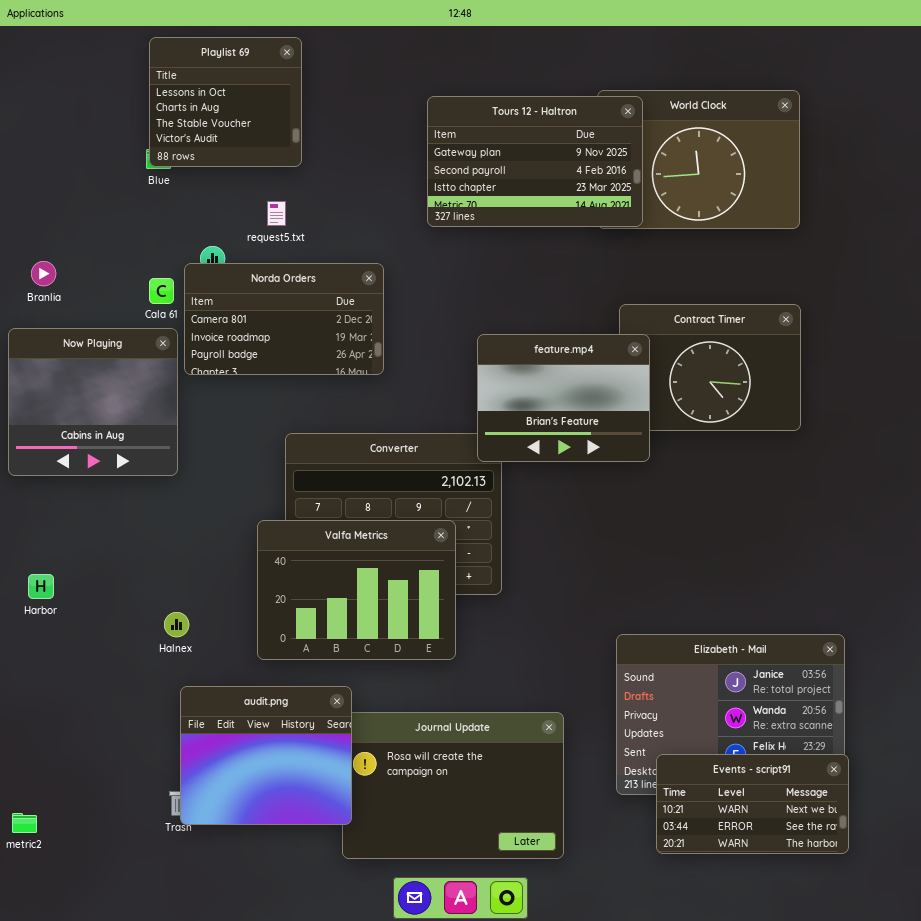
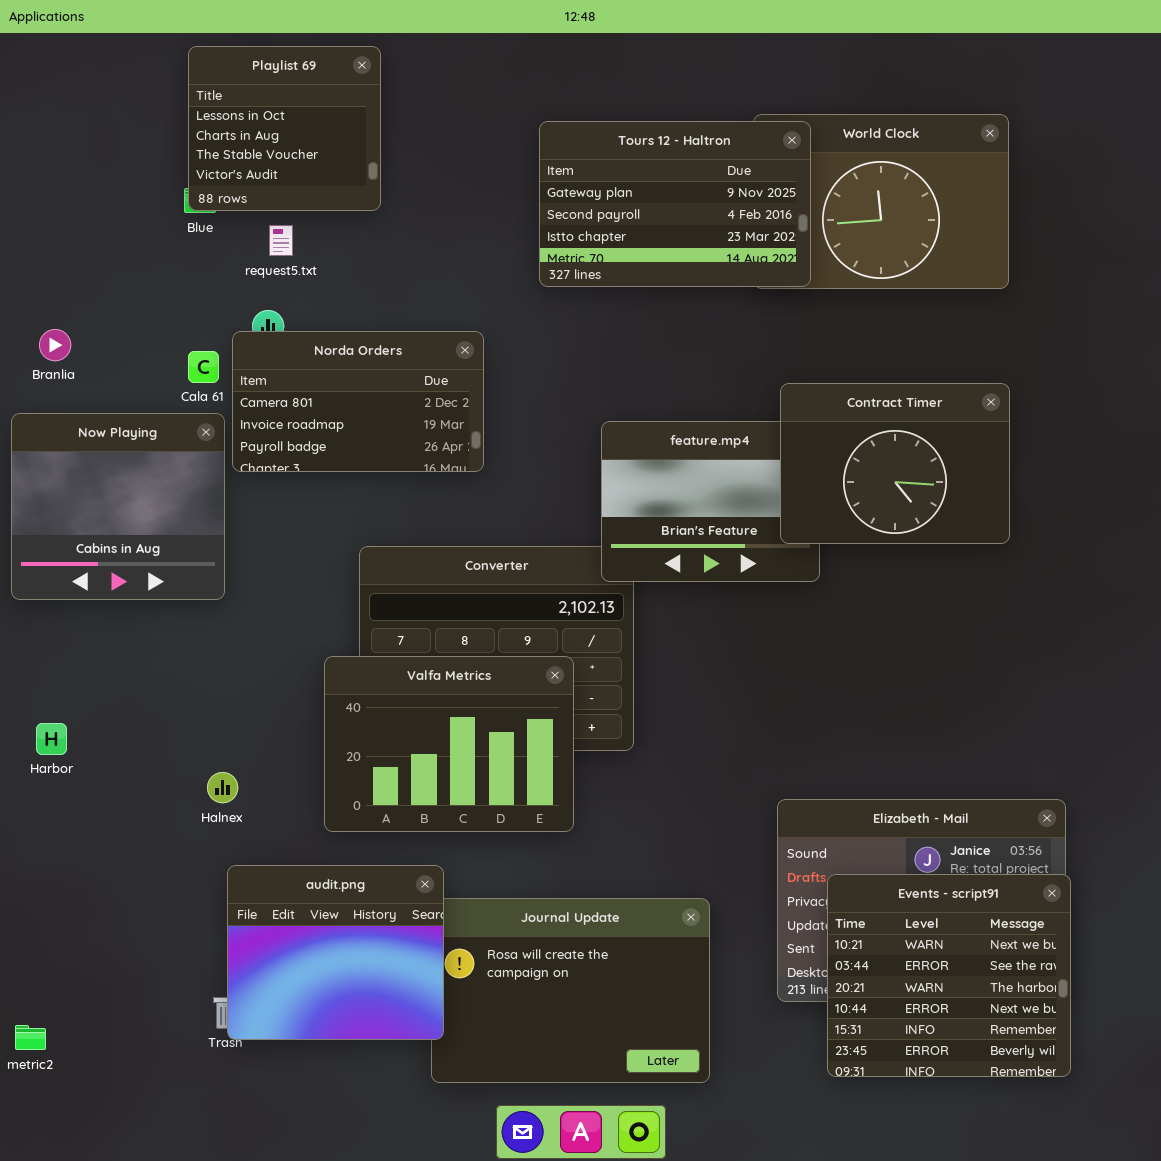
request5.txt: [267,201,286,226] -> [269,225,293,256], moved
Contract Timer: [619,304,801,431] -> [780,383,1010,544], raised
Events - script91: [656,754,849,854] -> [827,874,1071,1077], resized

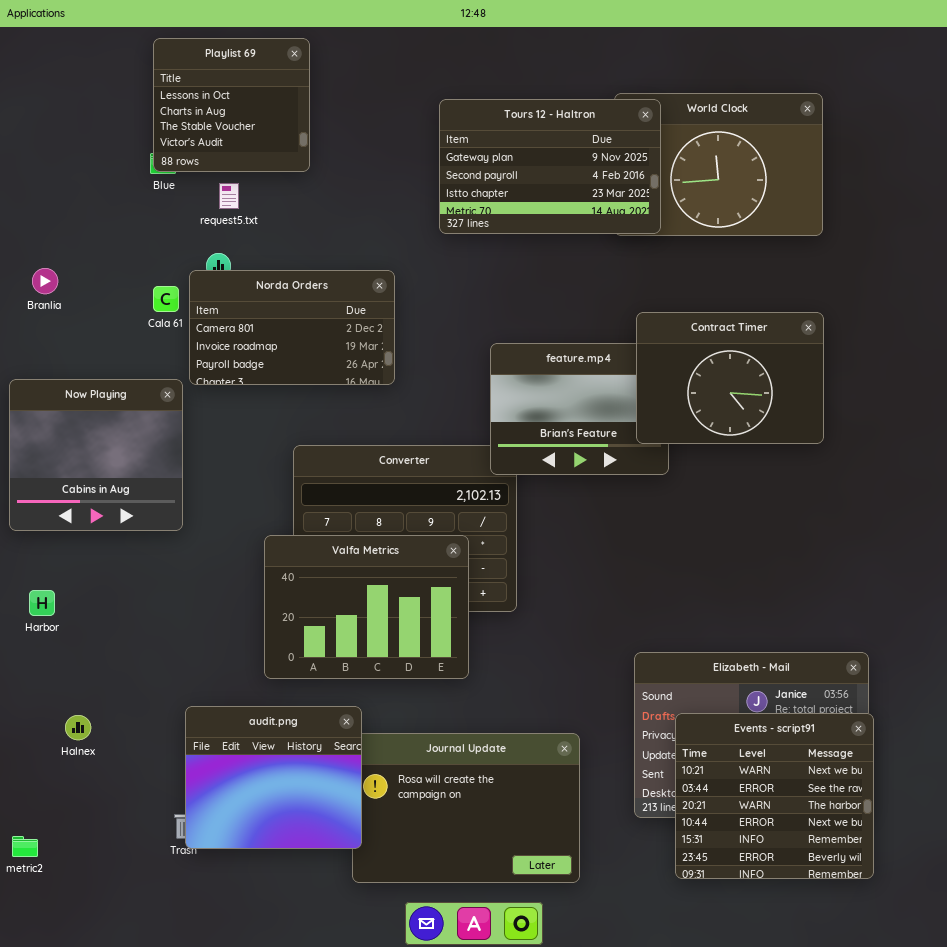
Now Playing: [11,413,225,600] -> [9,379,183,531], moved
Halnex: [207,772,238,803] -> [65,715,91,740], moved

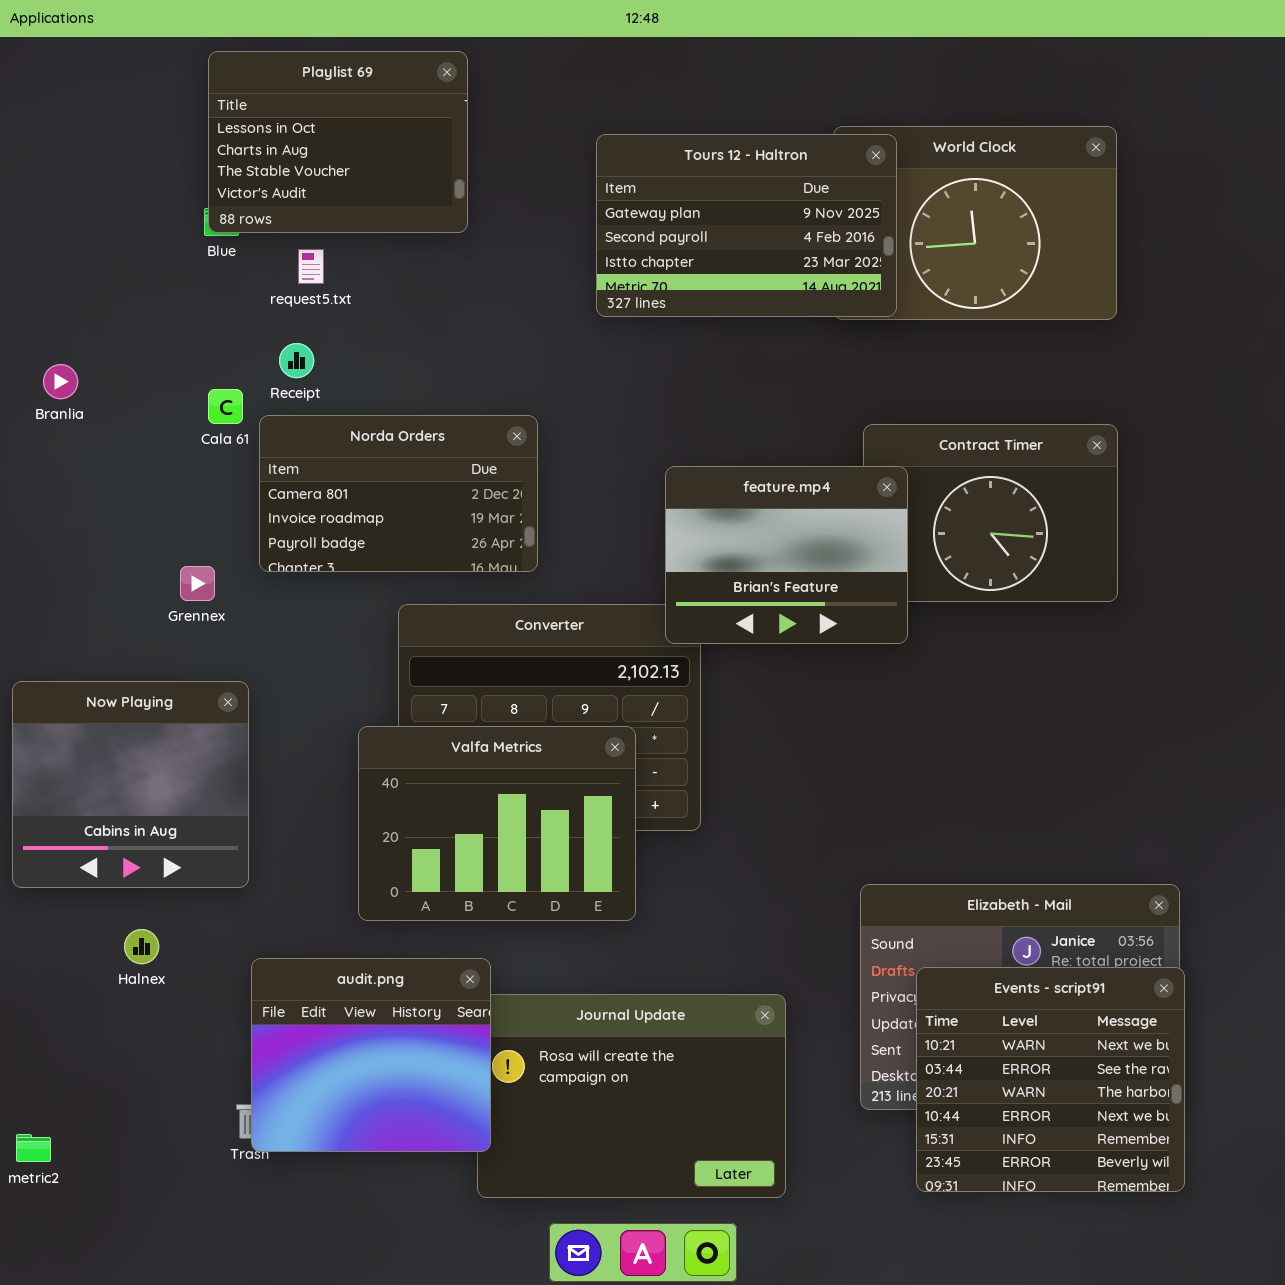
Playlist 69: [153,38,310,172] -> [208,51,468,233], resized
Norda Orders: [189,270,395,385] -> [259,415,538,572], moved
feature.mp4: [490,343,669,475] -> [665,466,908,644], raised
Now Playing: [9,379,183,531] -> [12,681,249,888], moved
Halnex: [65,715,91,740] -> [124,929,159,964], moved

